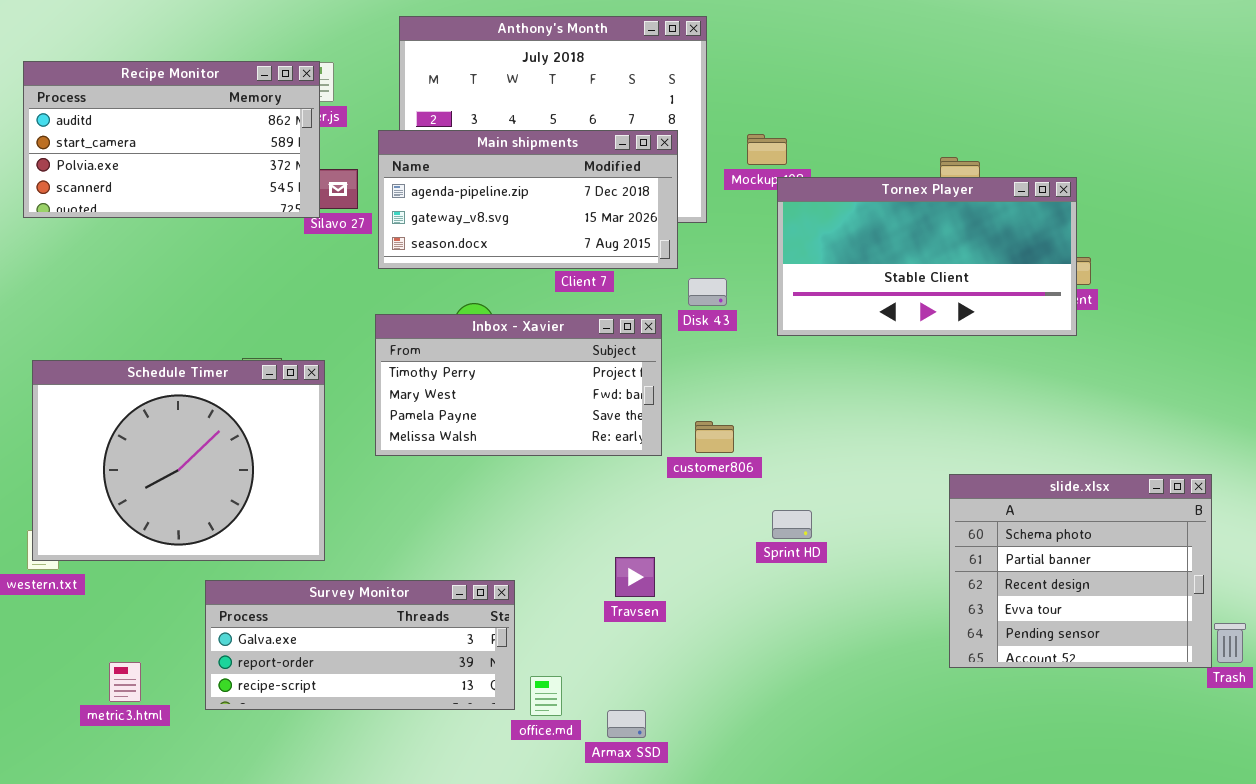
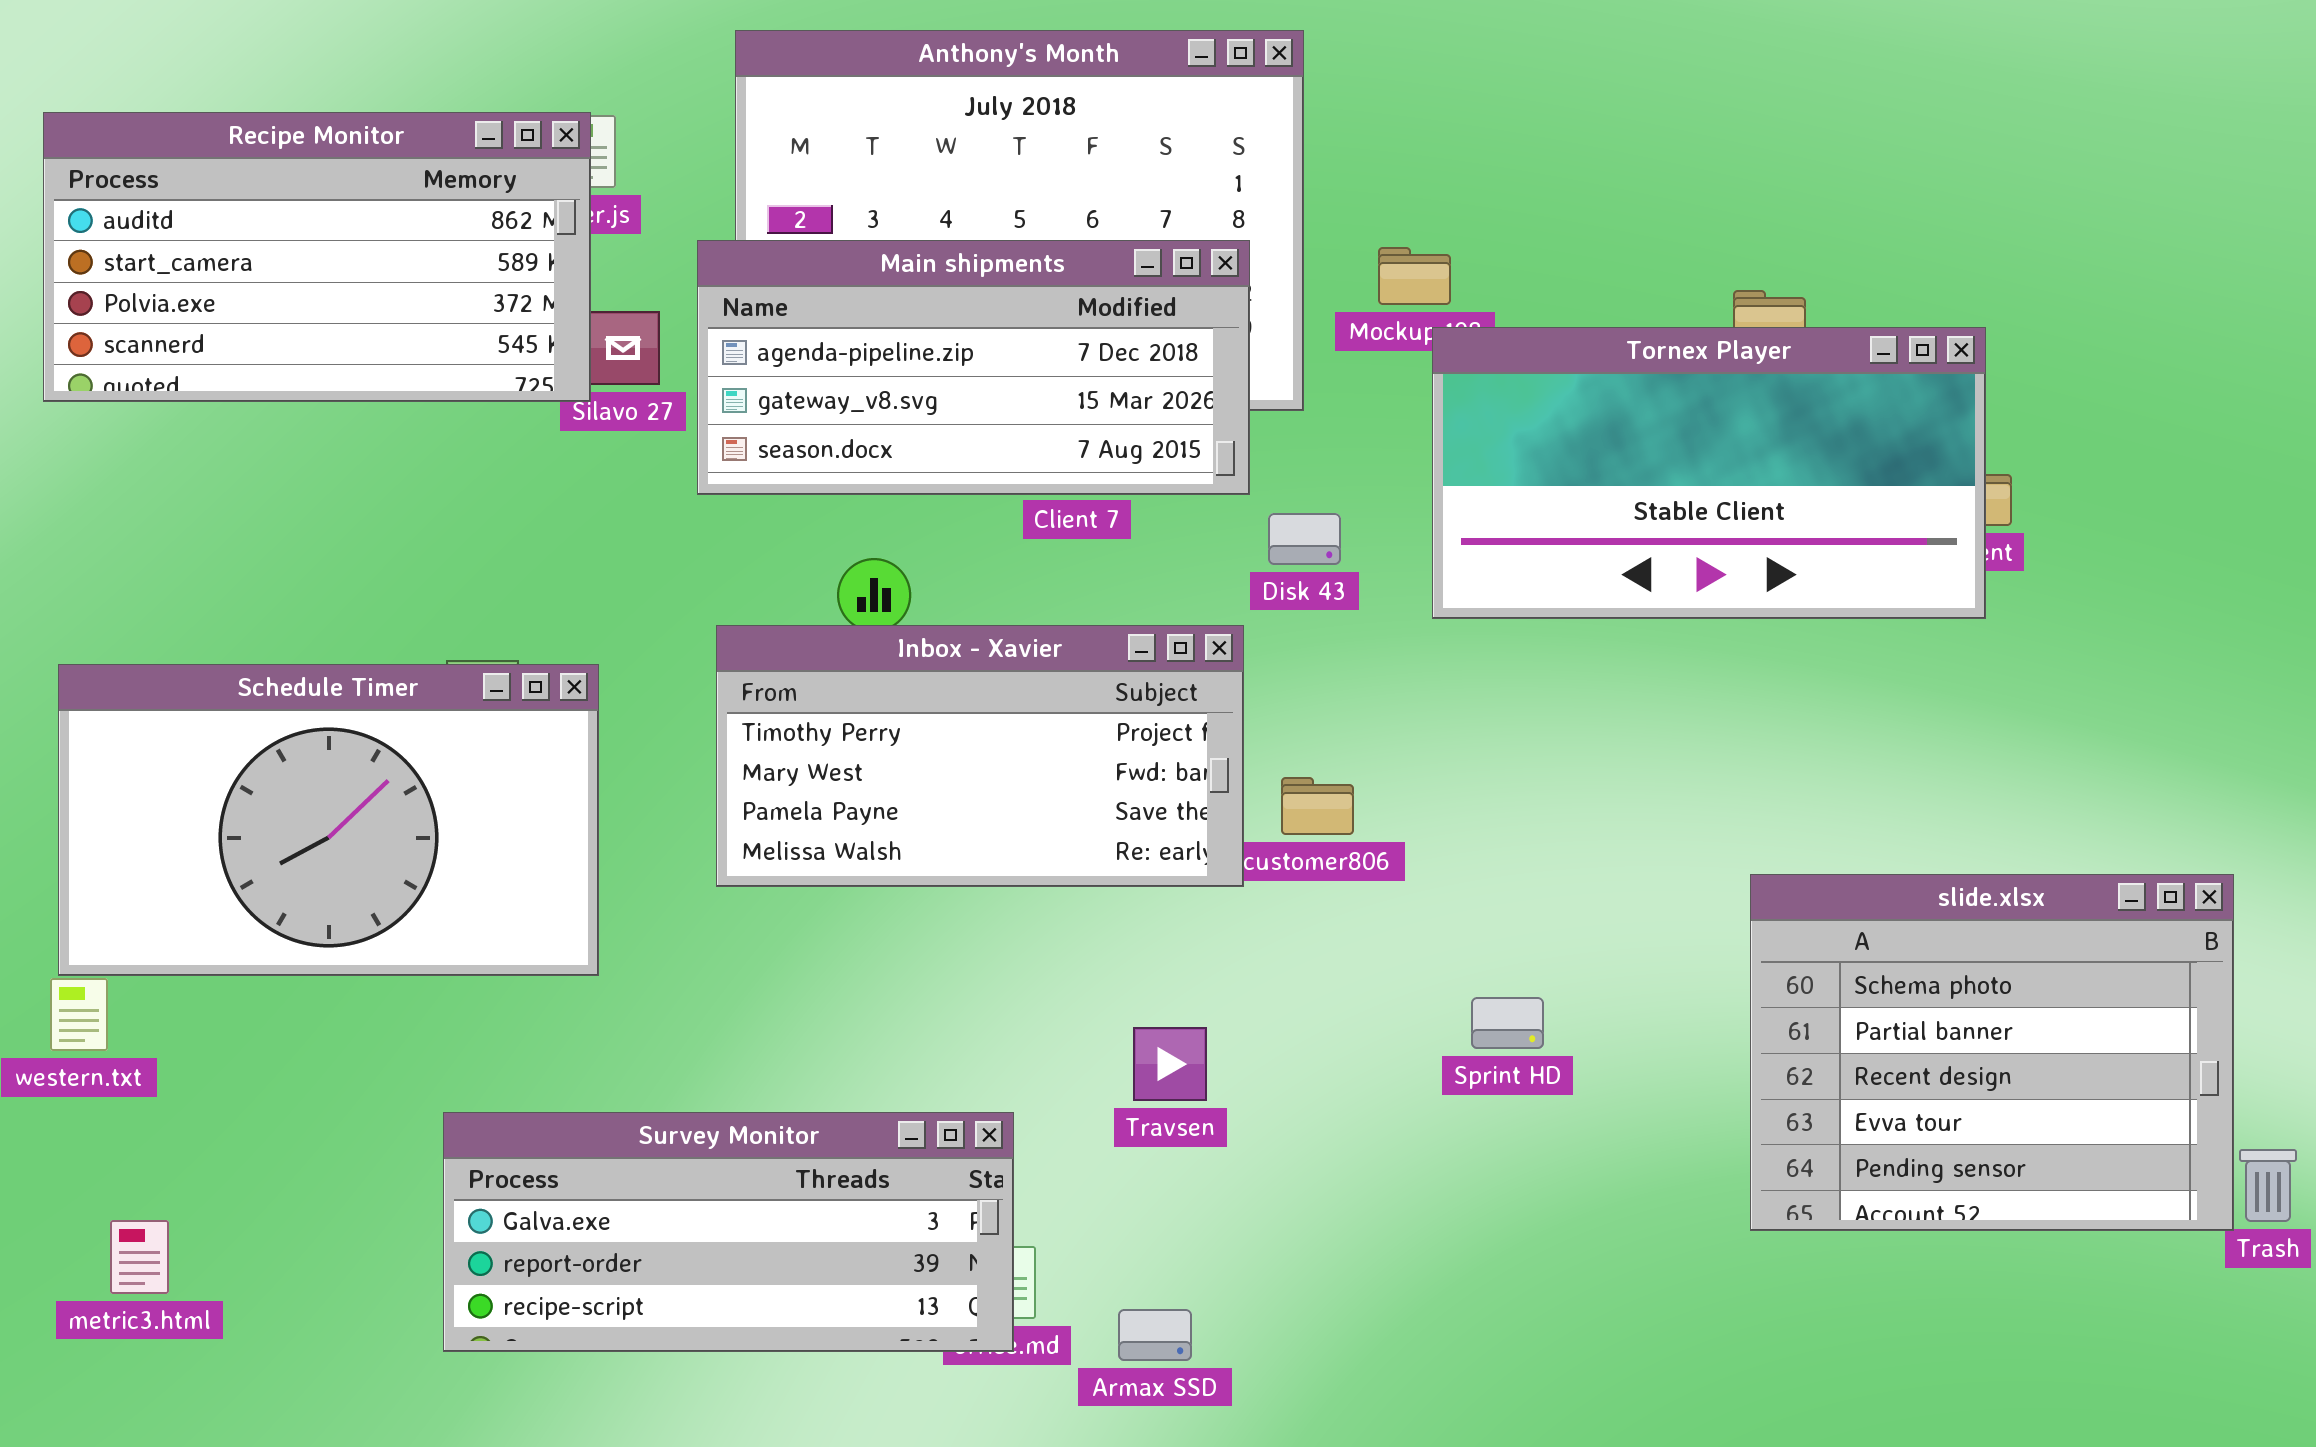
Inbox - Xavier: [375,314,662,456] -> [716,625,1244,887], moved
Schedule Timer: [32,360,325,561] -> [58,664,599,976], resized
Sprint HD: [772,510,812,539] -> [1471,997,1544,1049], moved
Survey Monitor: [205,580,515,710] -> [443,1112,1014,1352], moved
metric3.html: [109,662,141,702] -> [110,1220,169,1294], moved

